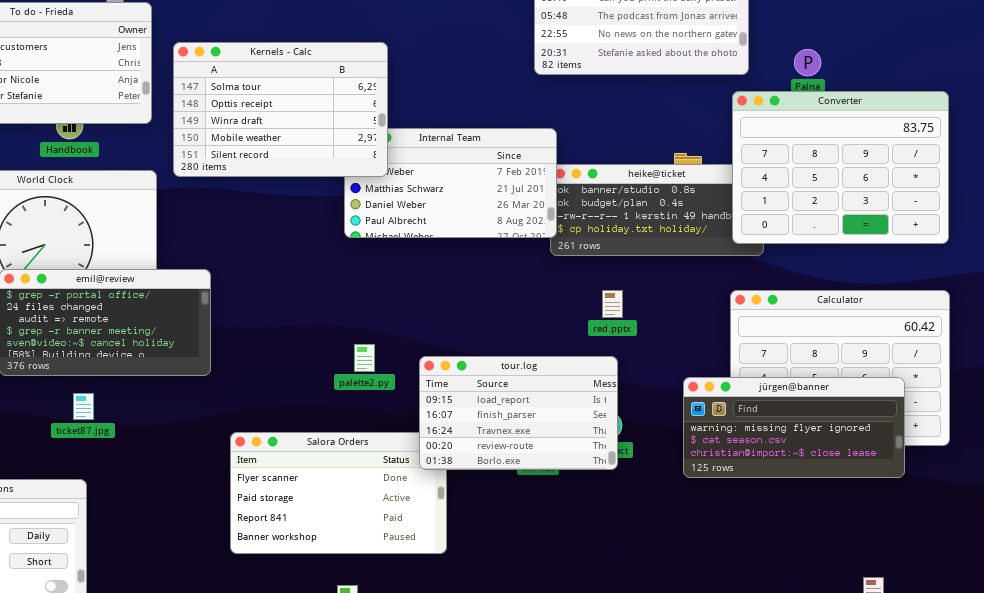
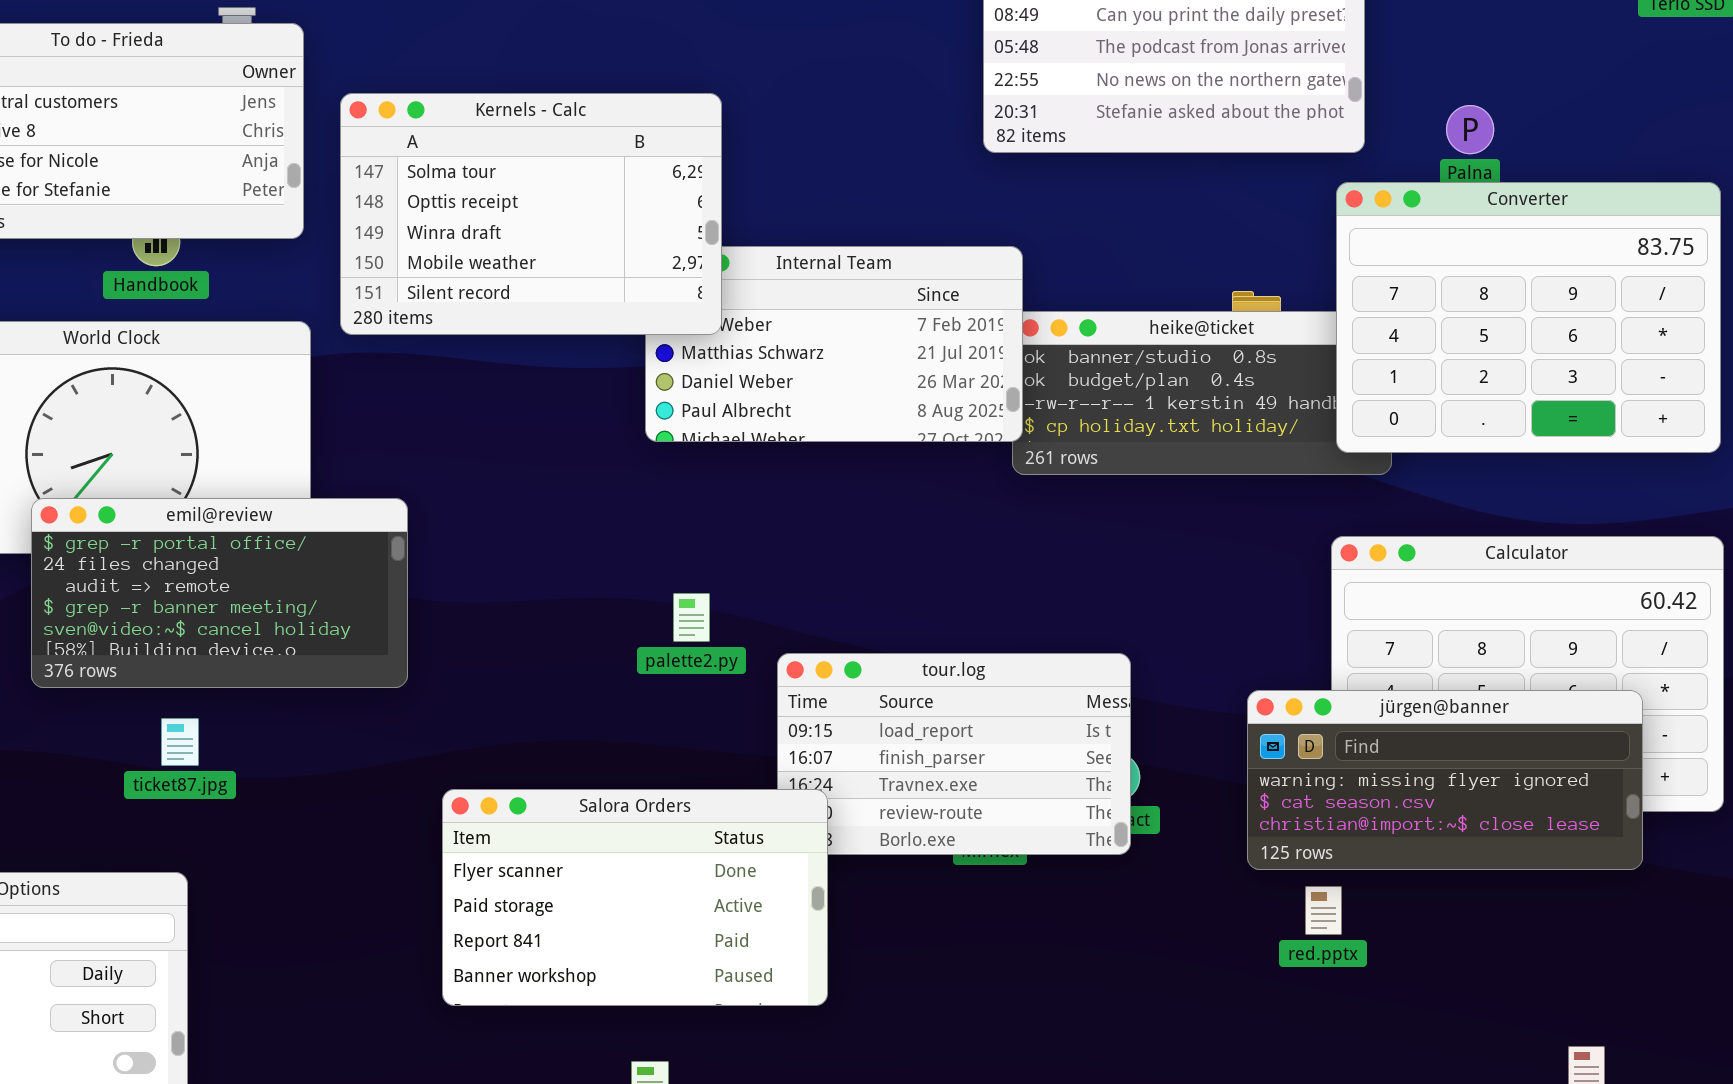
red.pptx: [602,290,623,318] -> [1305,886,1342,935], moved
palette2.py: [354,344,375,372] -> [673,593,710,642], moved
Salora Orders: [230,432,447,554] -> [442,789,828,1006], raised

